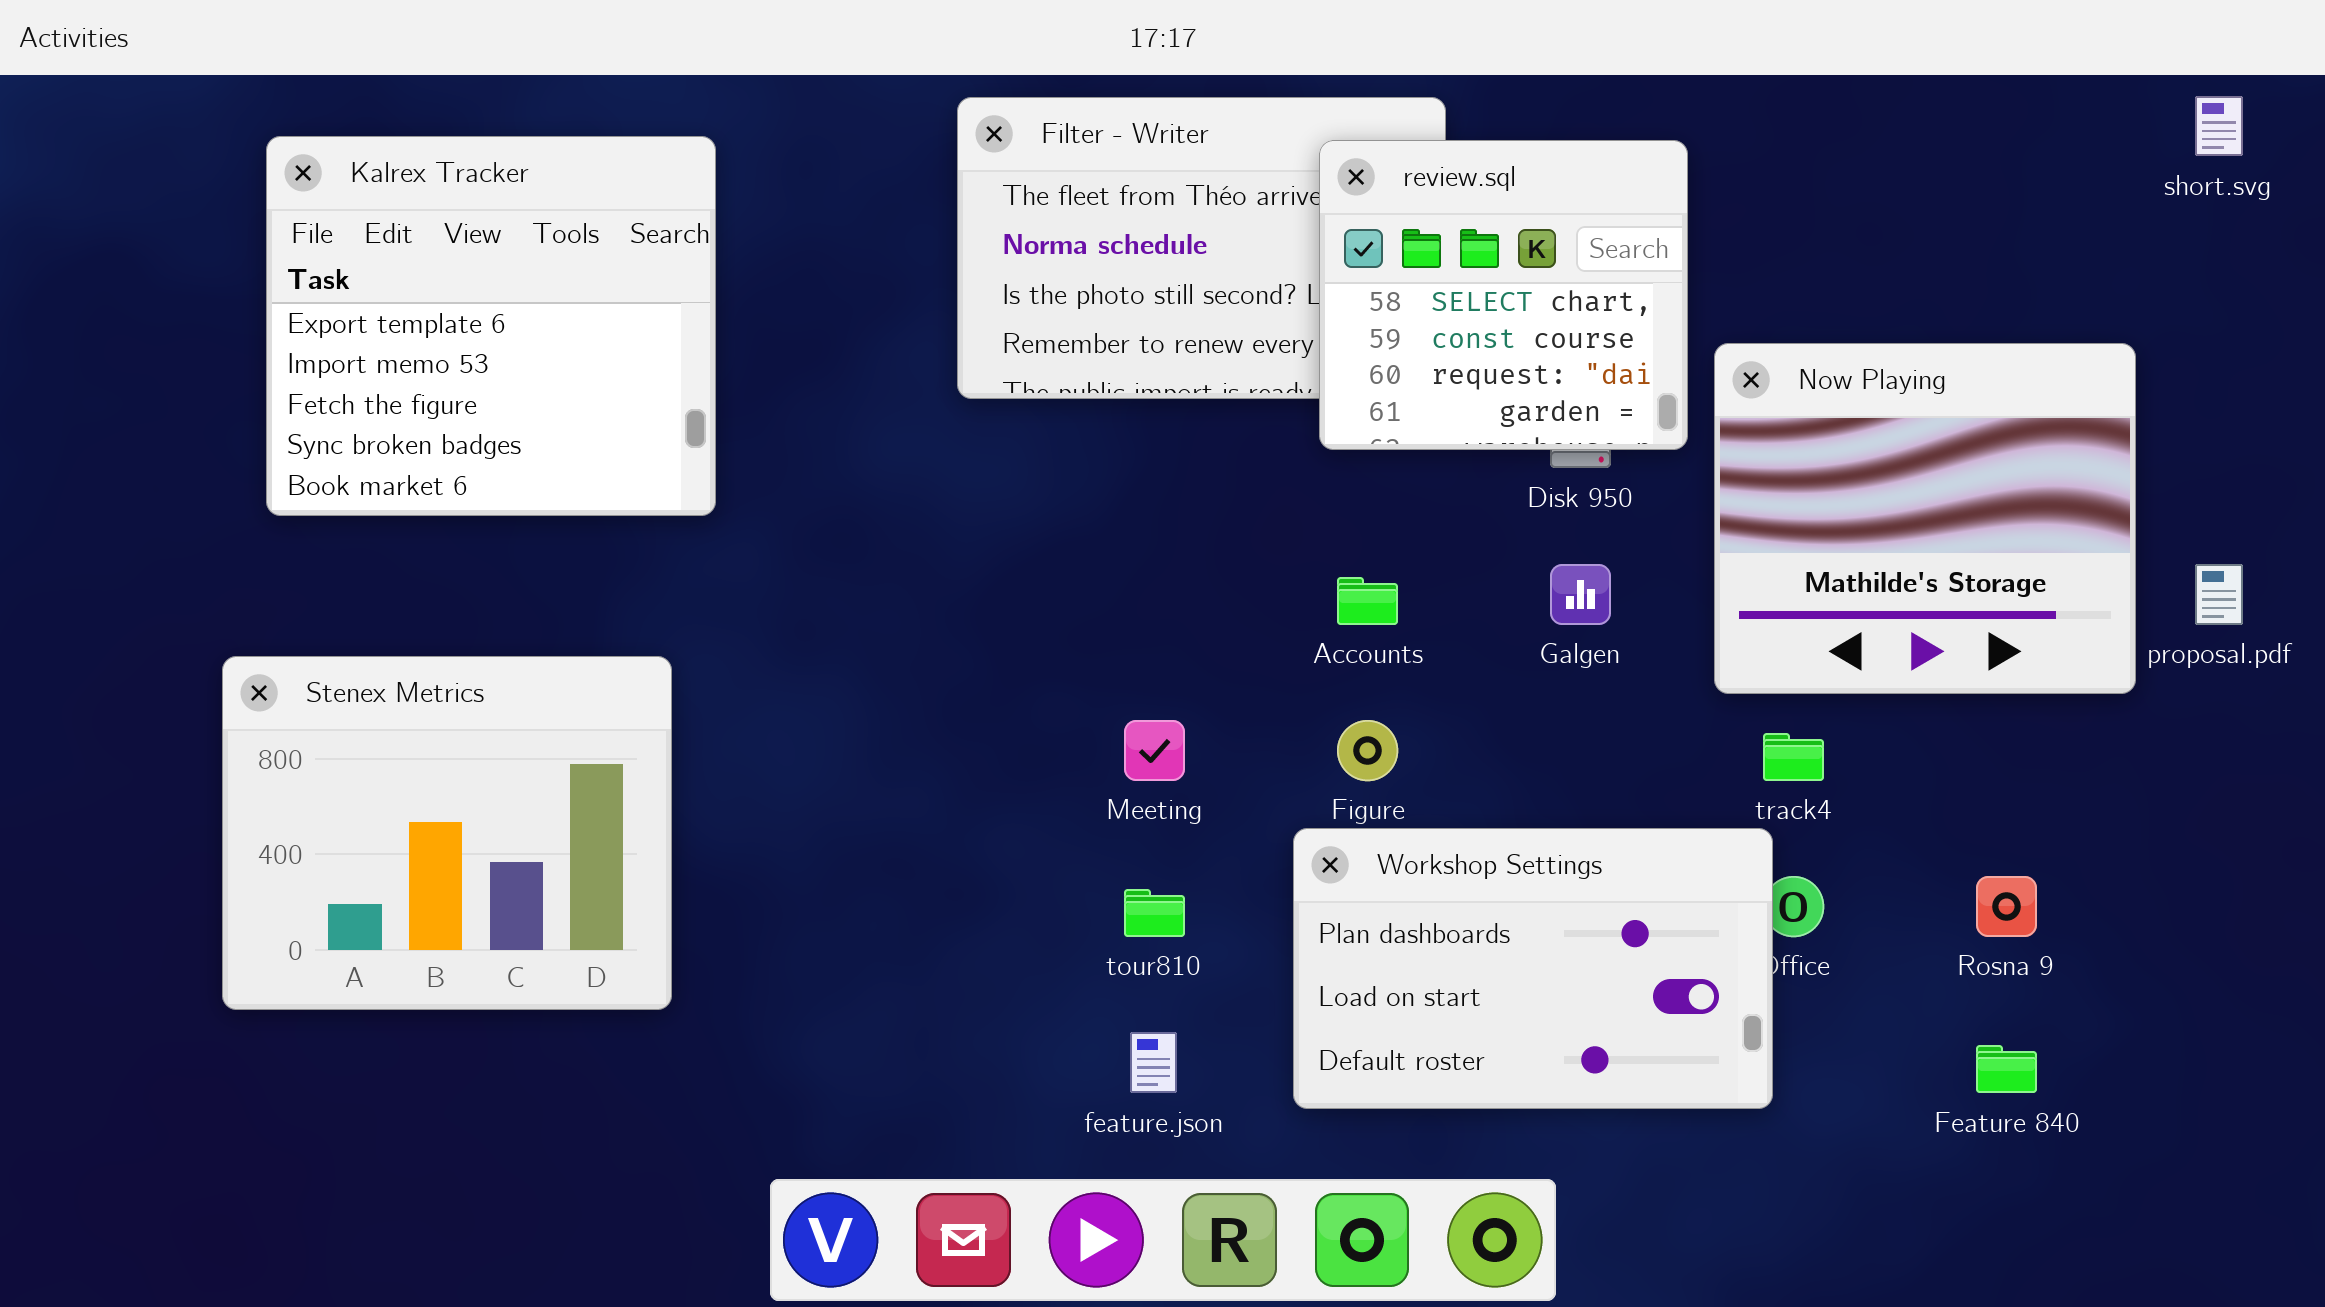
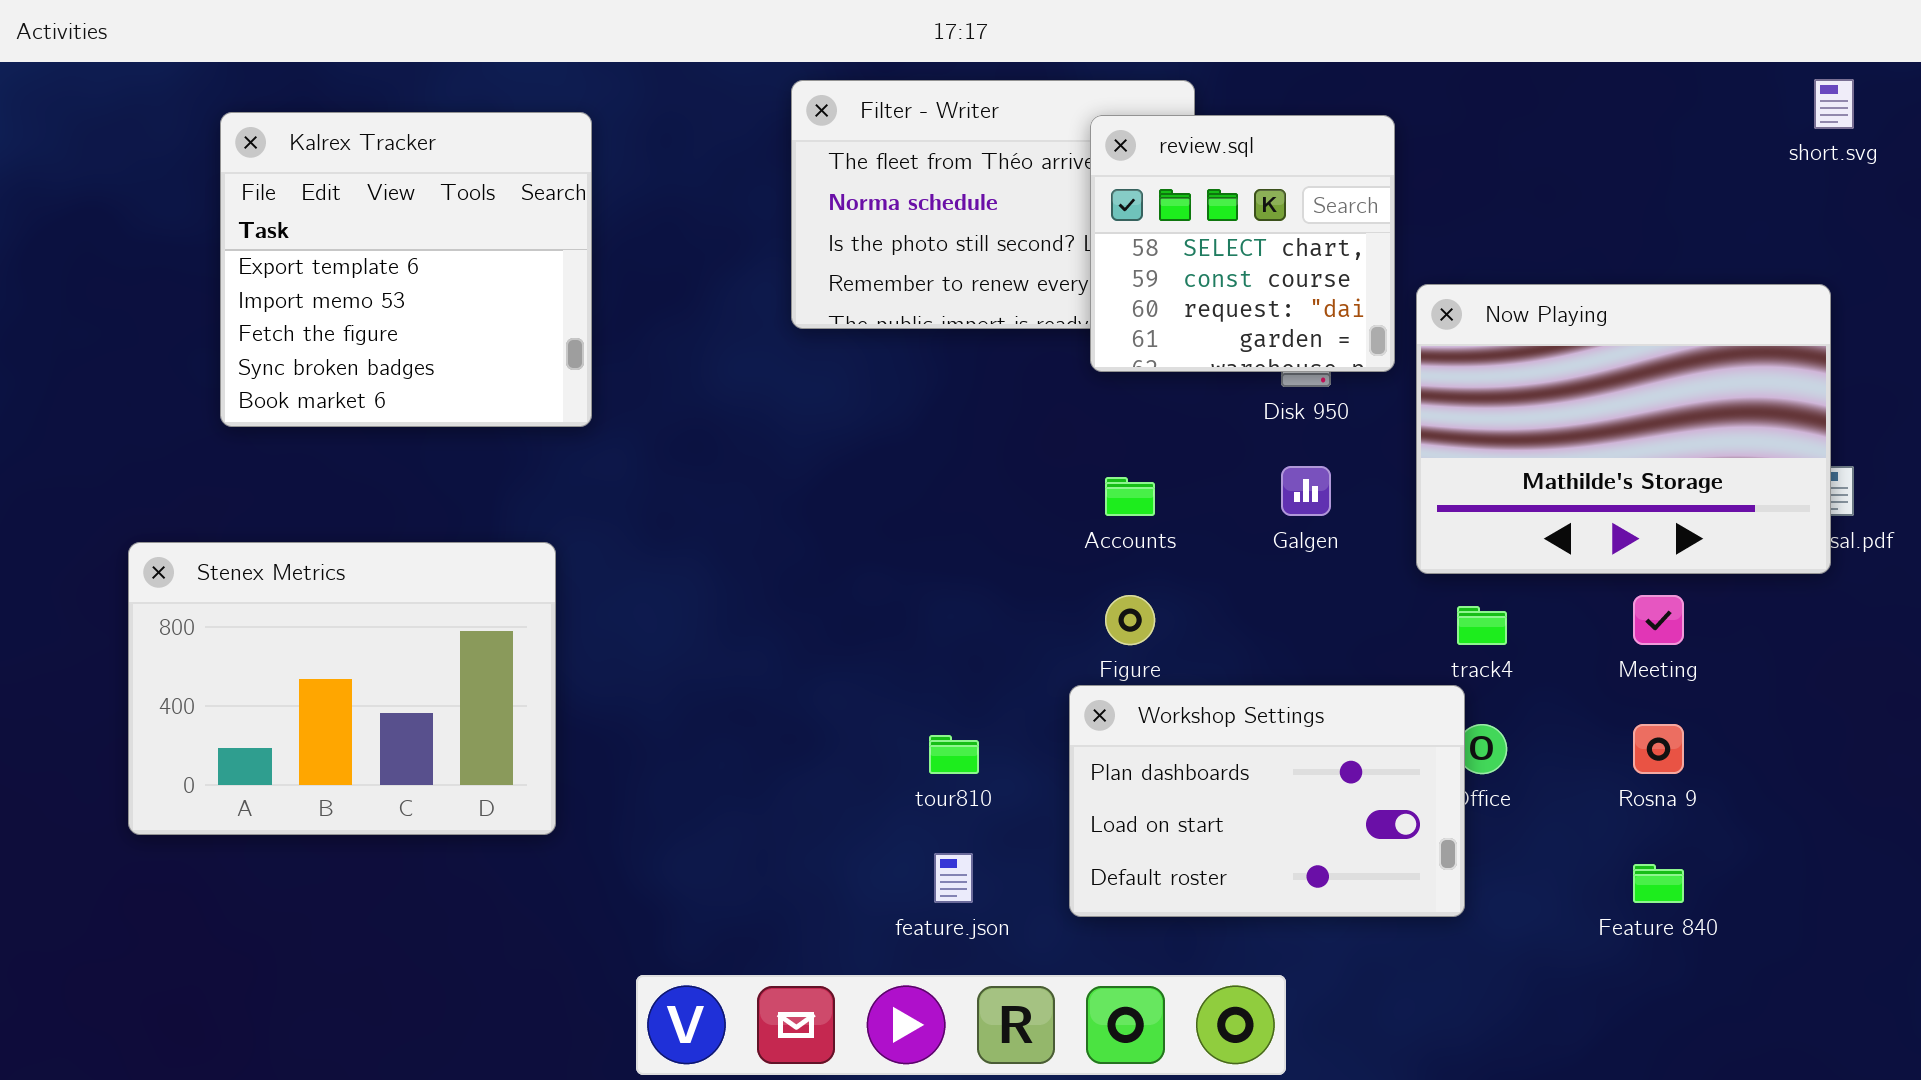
Now Playing: [1714,343,2136,694] -> [1416,284,1831,574], resized
Stenex Metrics: [222,656,672,1010] -> [128,542,556,835], resized
Meeting: [1124,720,1185,781] -> [1633,595,1684,645], moved

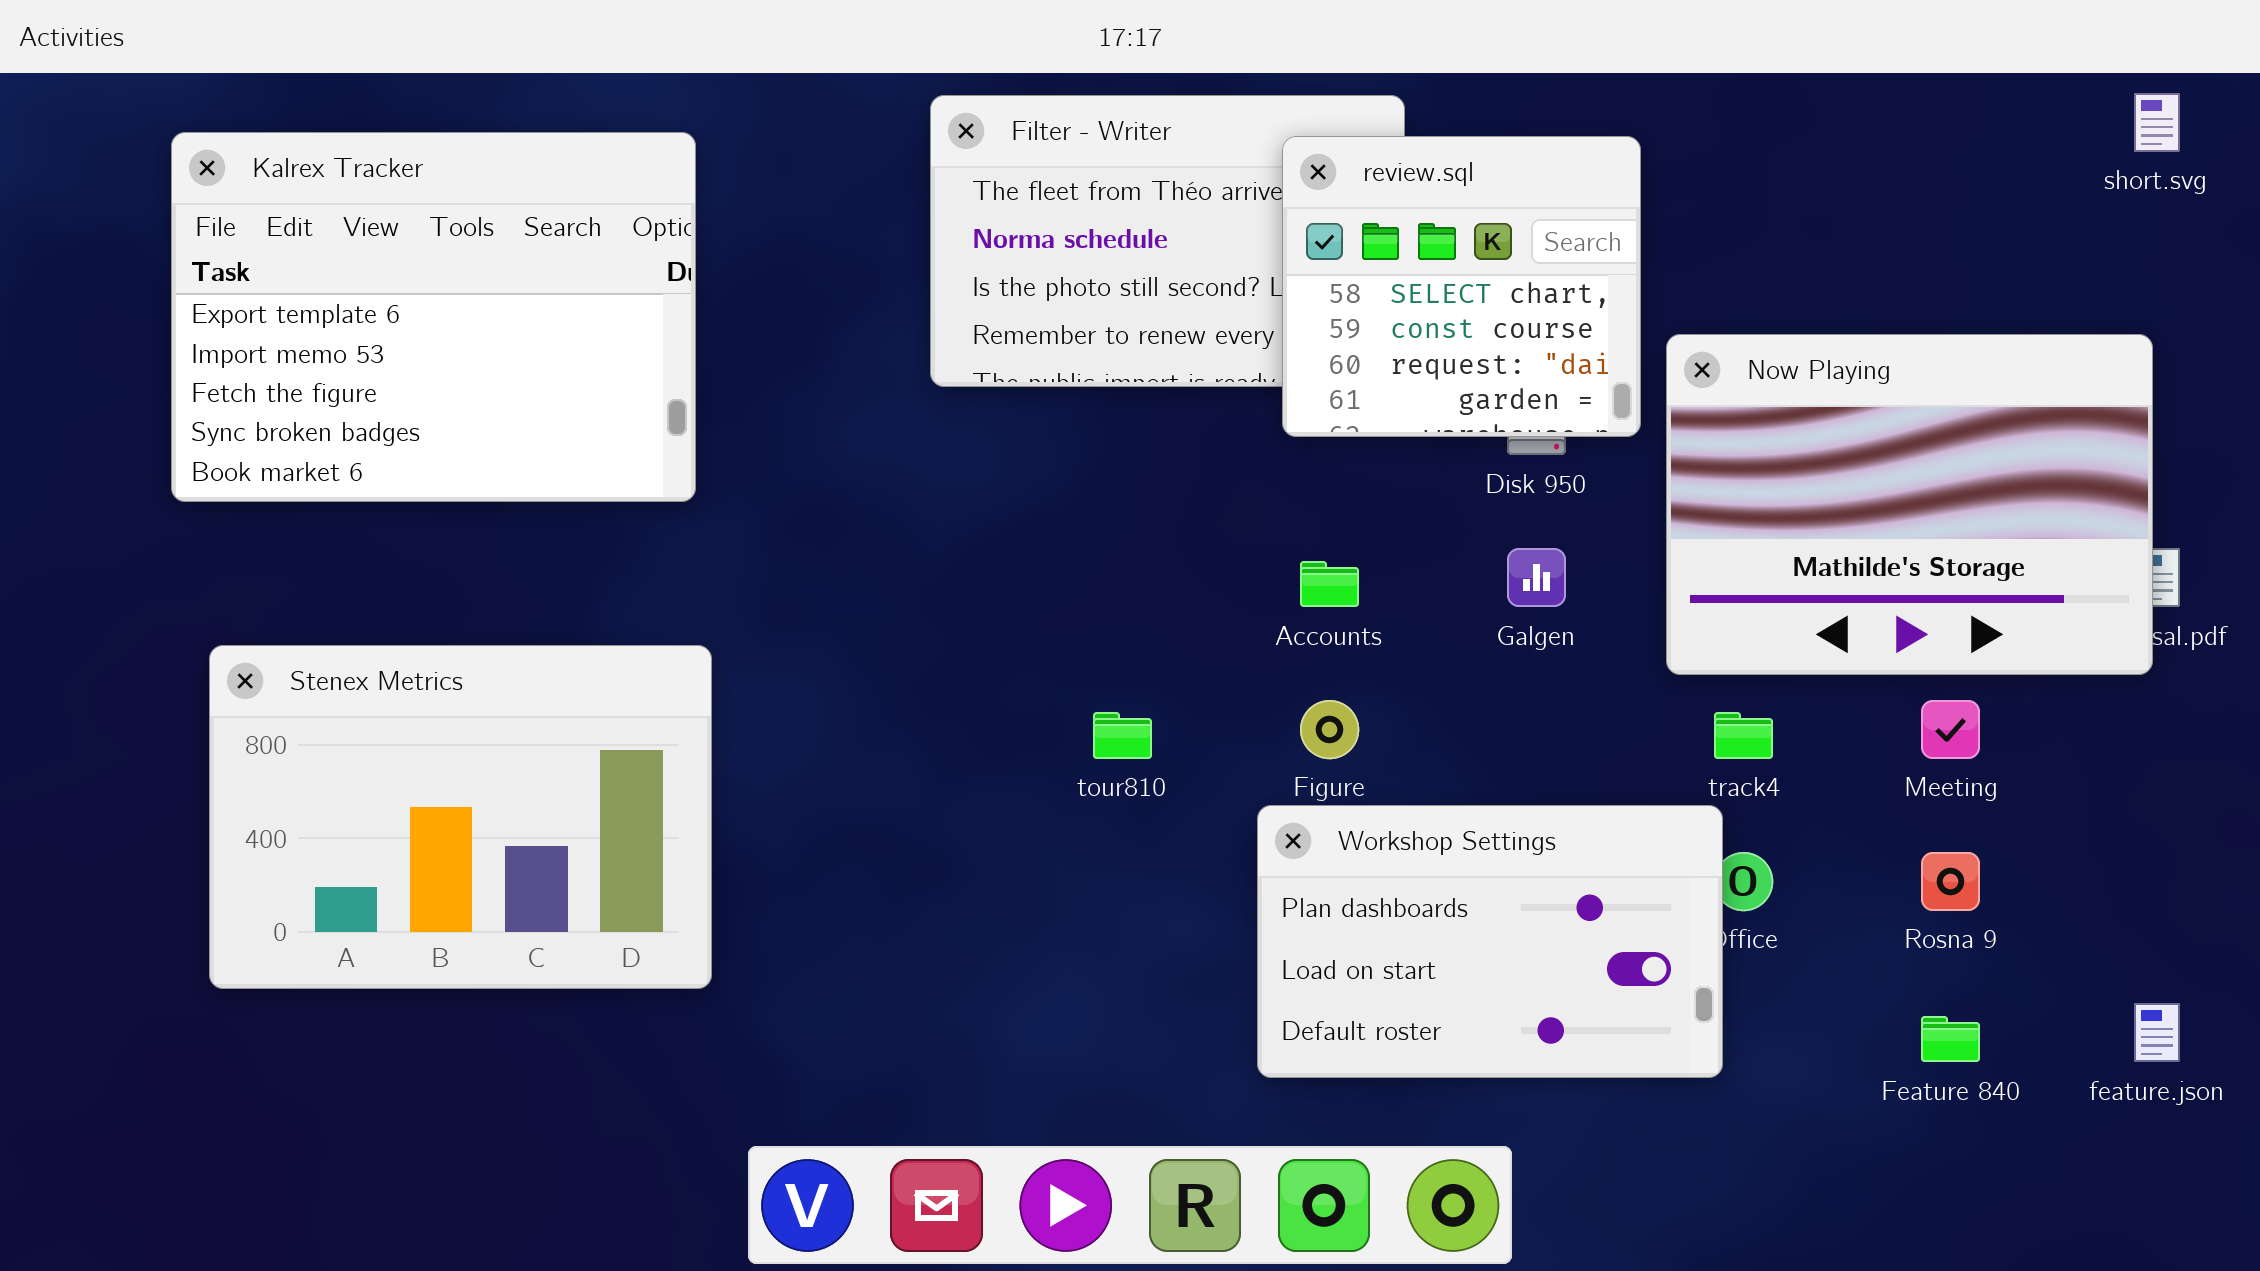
Kalrex Tracker: [220,112,592,427] -> [171,132,696,502], resized
Stenex Metrics: [128,542,556,835] -> [209,645,712,989], moved
tour810: [929,735,979,774] -> [1093,712,1152,759], moved
feature.json: [934,853,973,903] -> [2134,1003,2180,1062], moved

